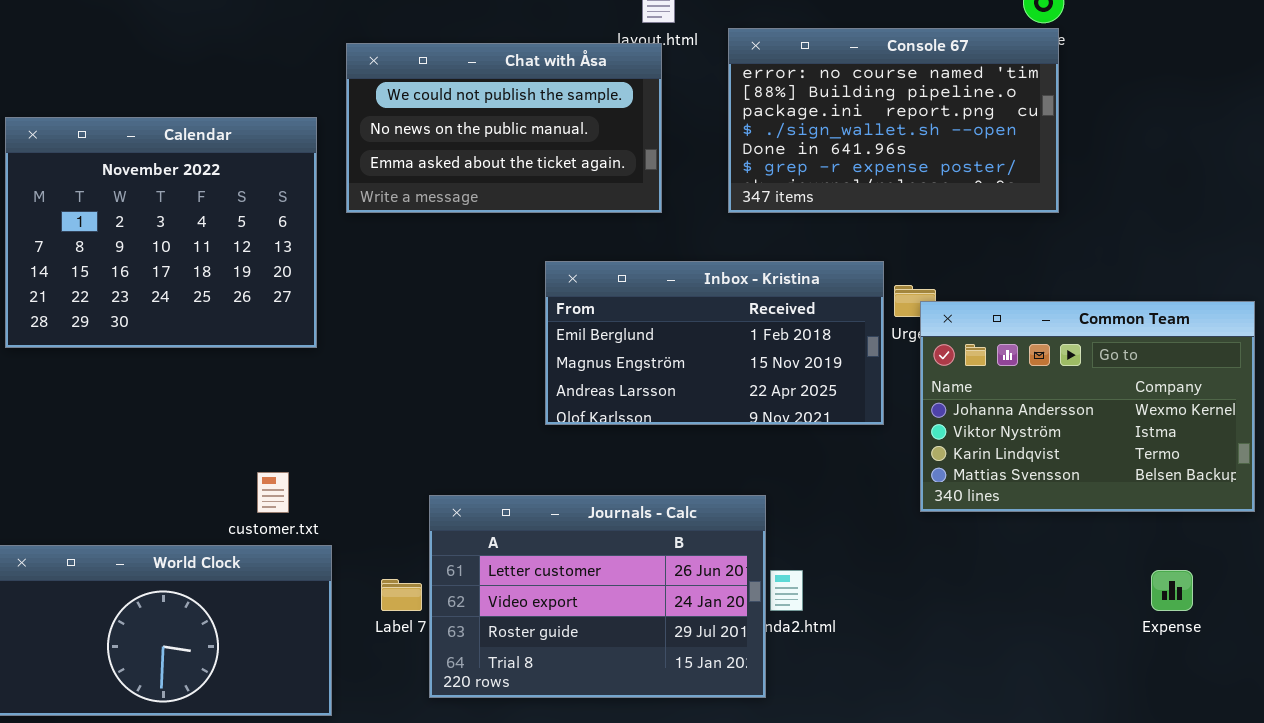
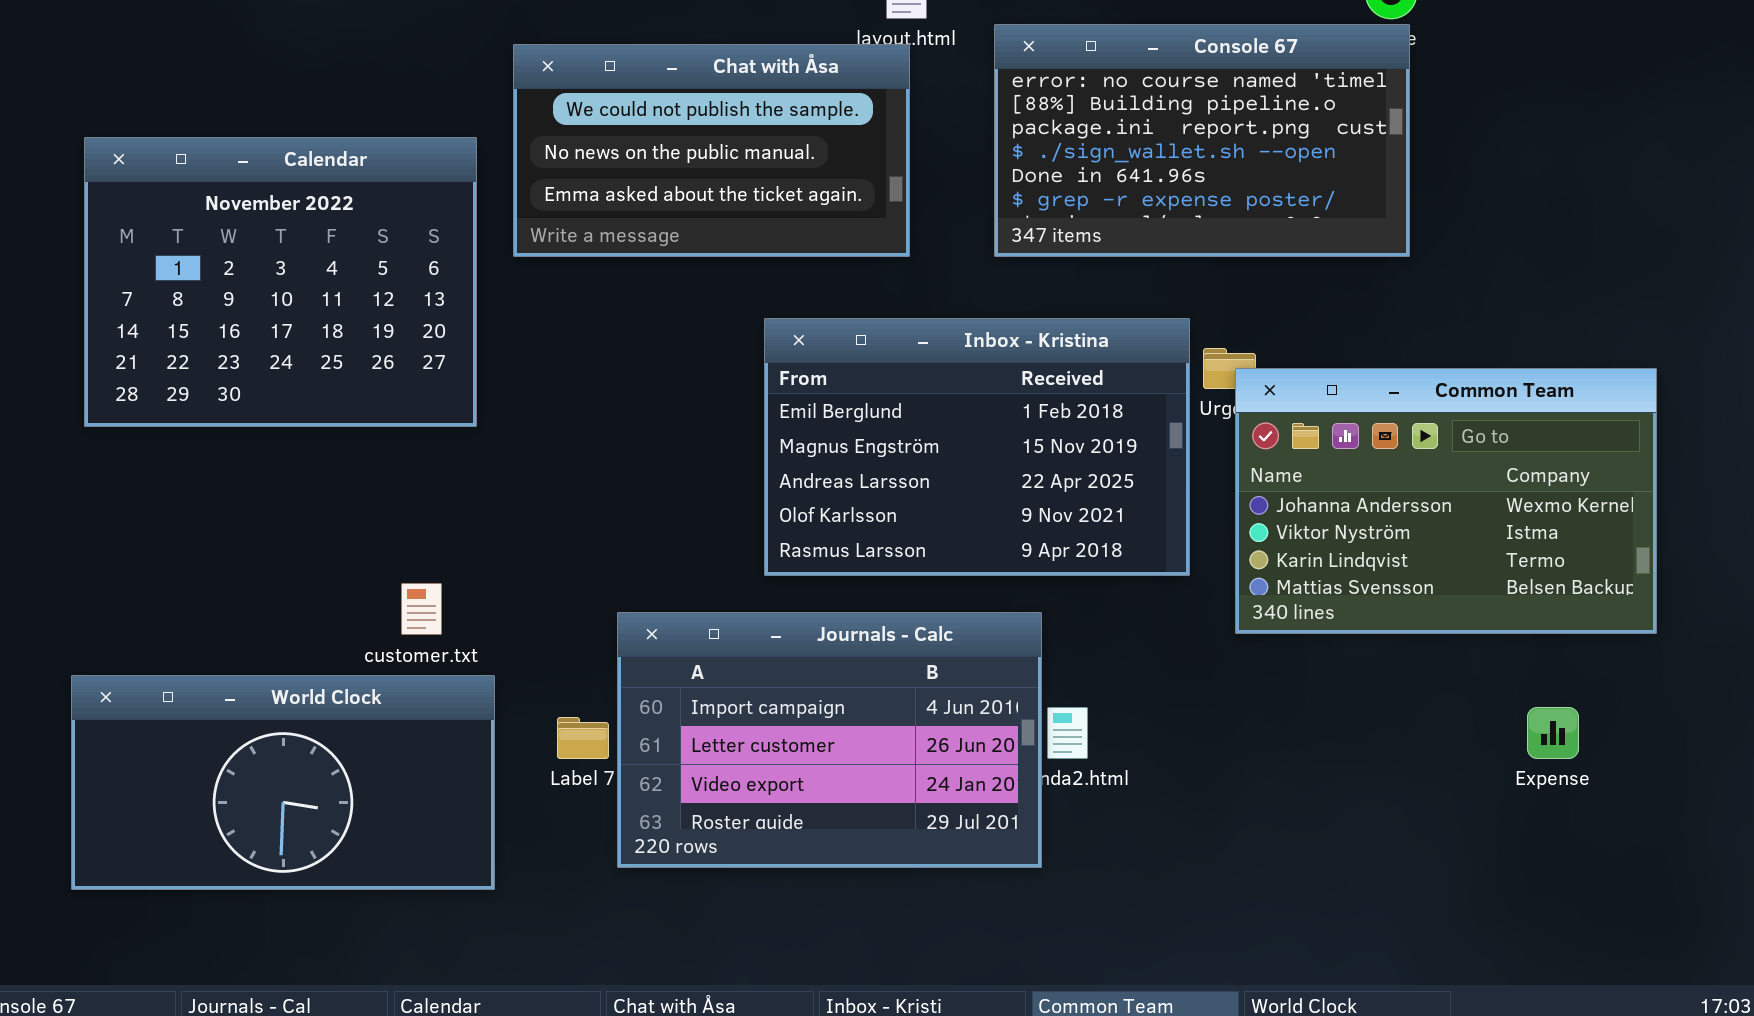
Inbox - Kristina: [545,261,884,425] -> [764,318,1190,576], resized
Journals - Calc: [429,495,766,698] -> [617,612,1042,868], scrolled up 1 row

